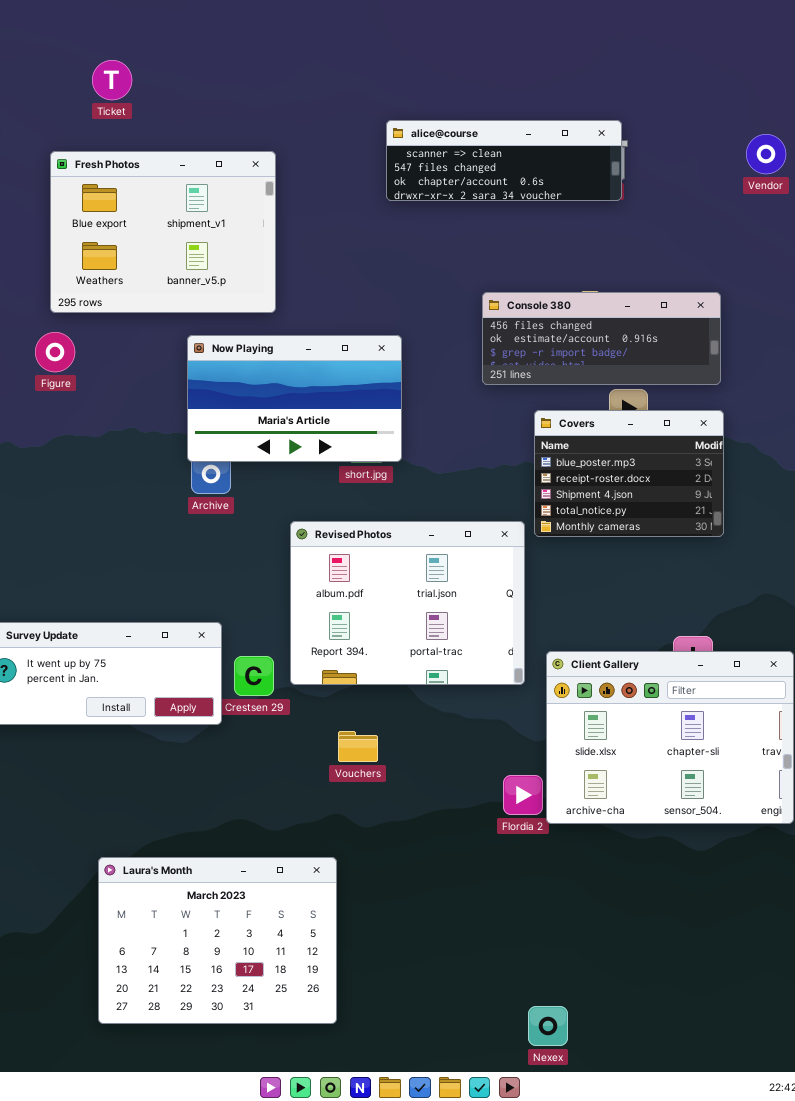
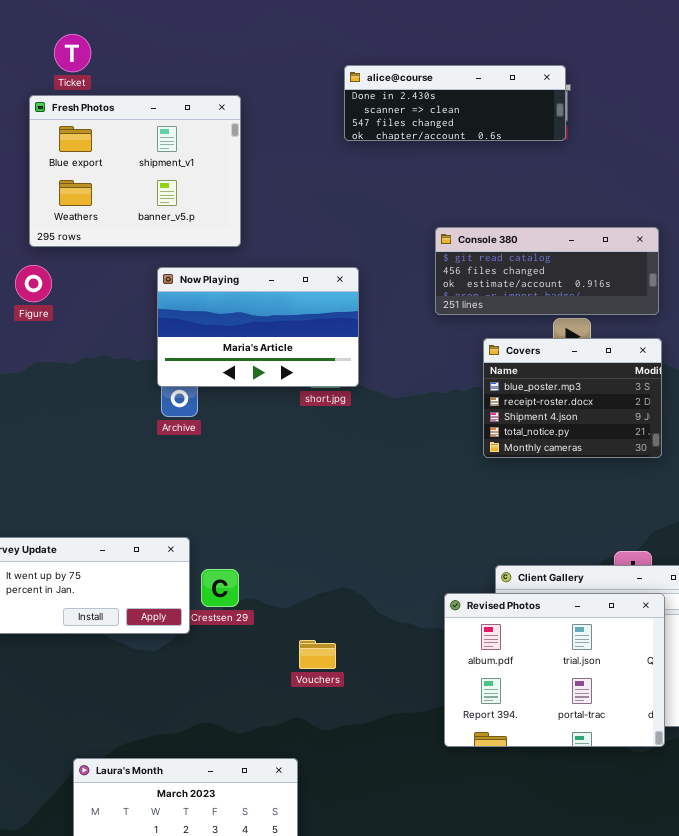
Ticket: [92,60,132,100] -> [54,34,91,72], moved
alice@course: [386,120,622,201] -> [344,65,566,141], scrolled up 1 row
Console 380: [482,292,721,385] -> [435,227,659,315], scrolled up 1 row
Revised Photos: [290,521,525,685] -> [444,593,665,747], moved

